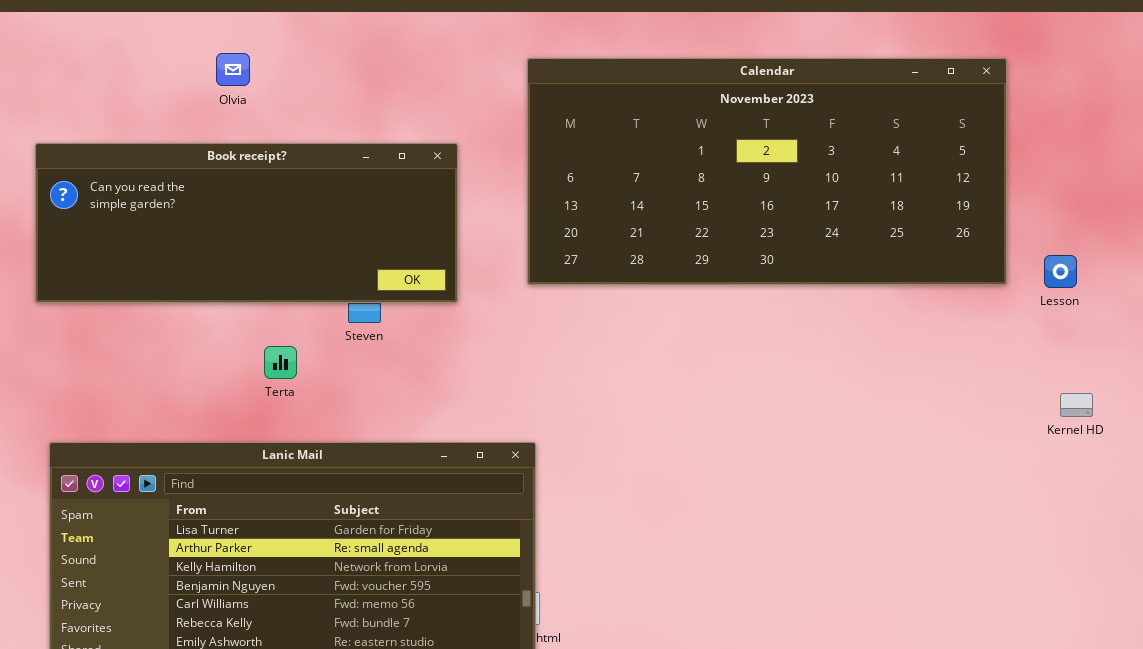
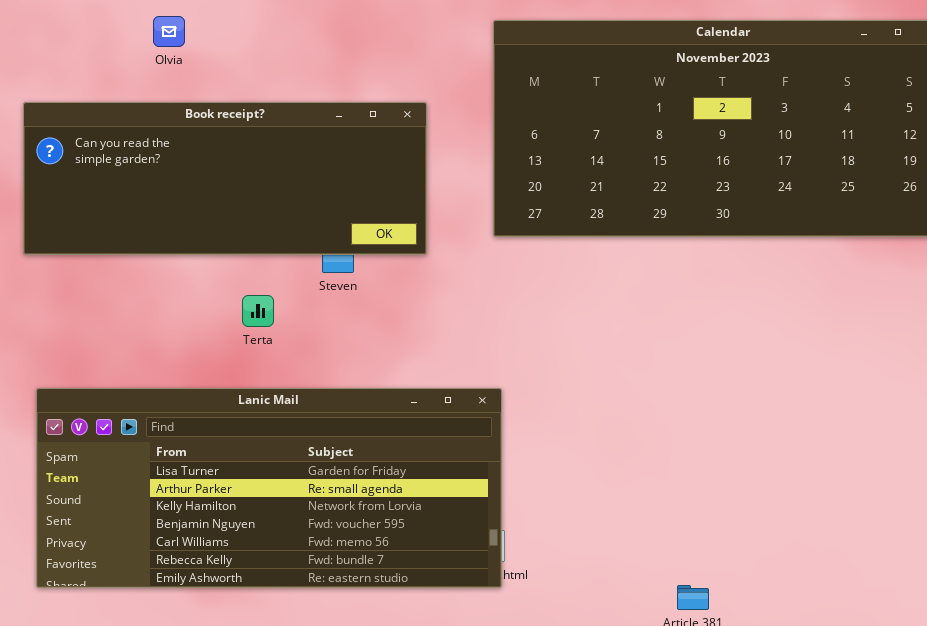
Olvia: [216,53,250,86] -> [153,16,185,47], moved

